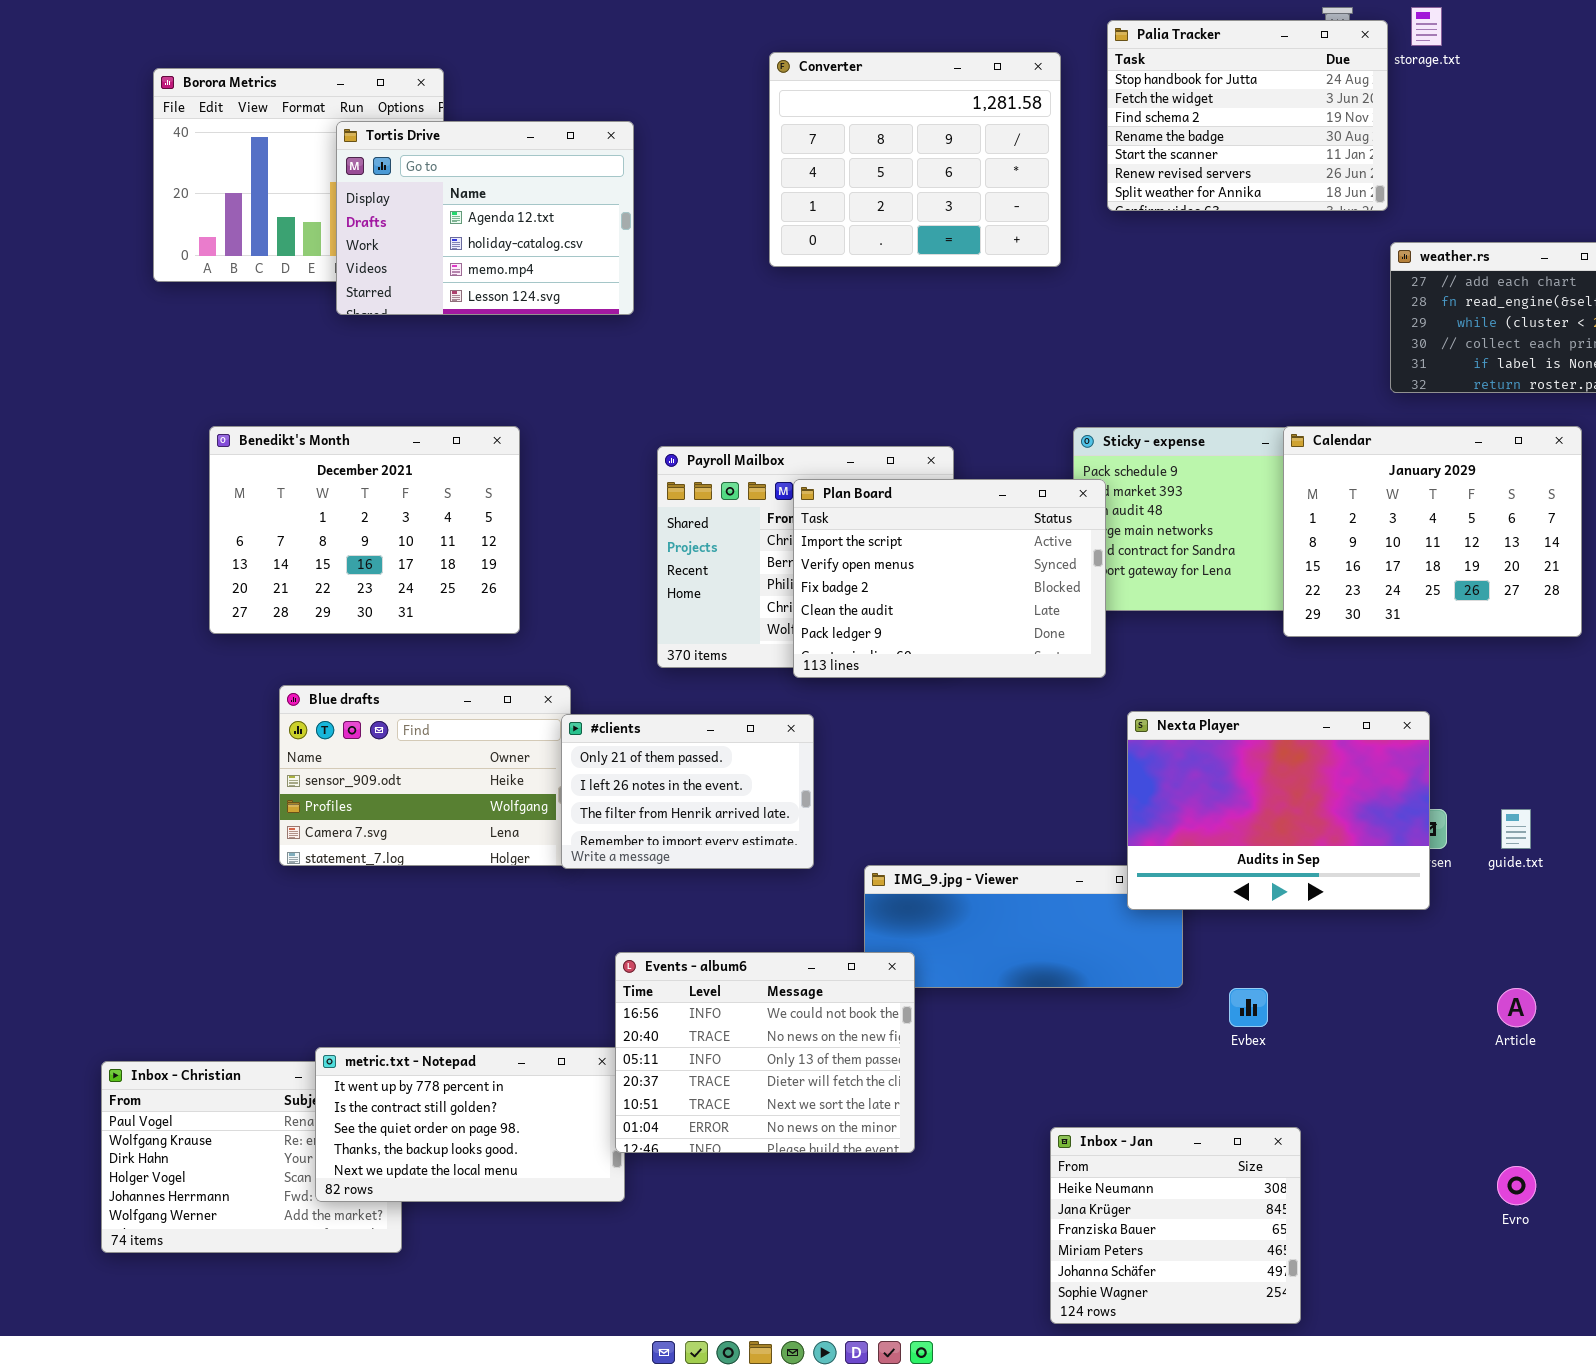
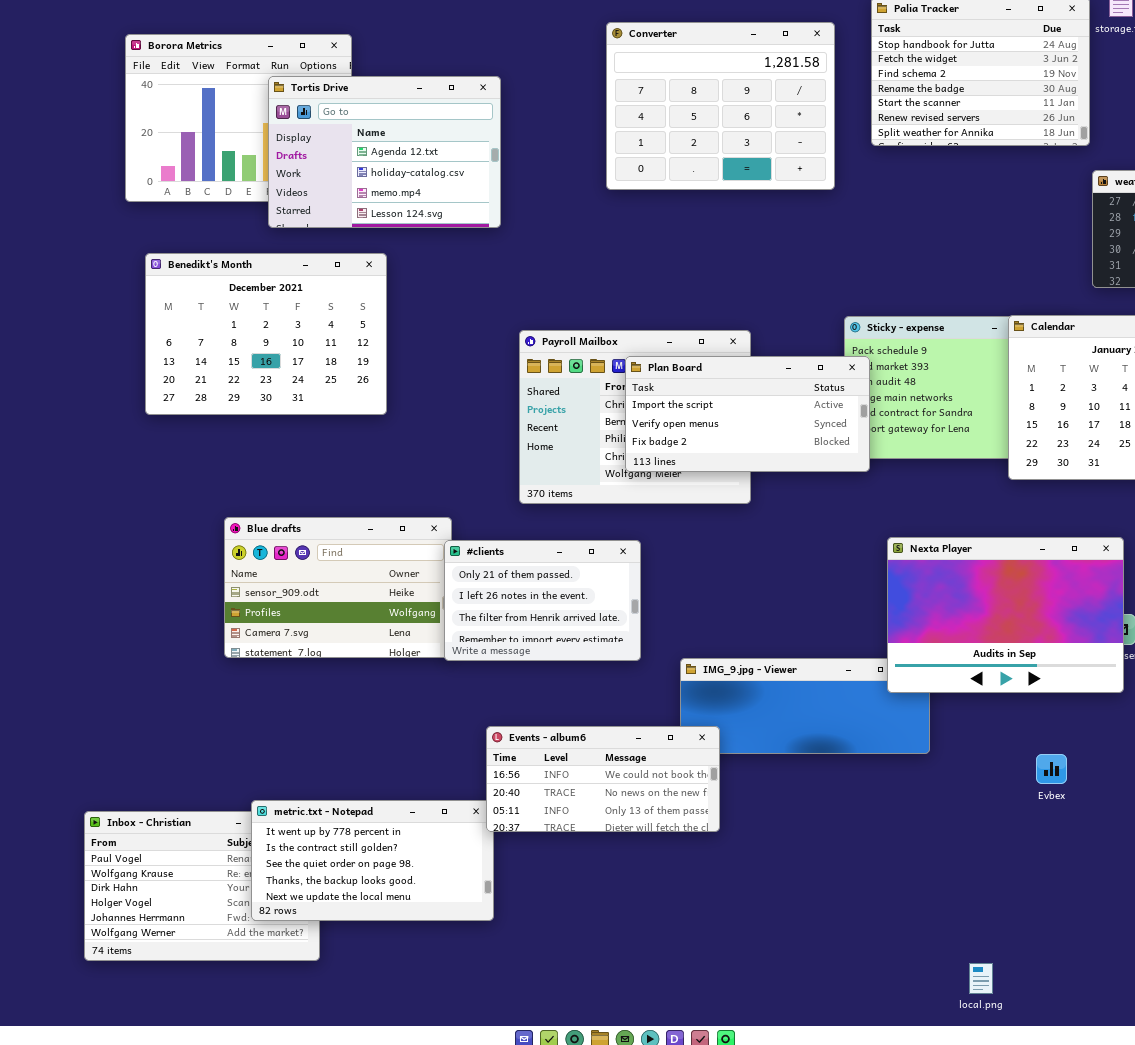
Benedikt's Month: [209,426,520,634] -> [145,253,387,415], moved
Plan Board: [793,479,1106,678] -> [625,356,870,472], resized
Events - album6: [615,952,915,1153] -> [486,726,720,832], resized
Evbex: [1229,988,1268,1027] -> [1036,754,1067,784], moved
Inbox - Jan: [1050,1127,1301,1324] -> none, closed

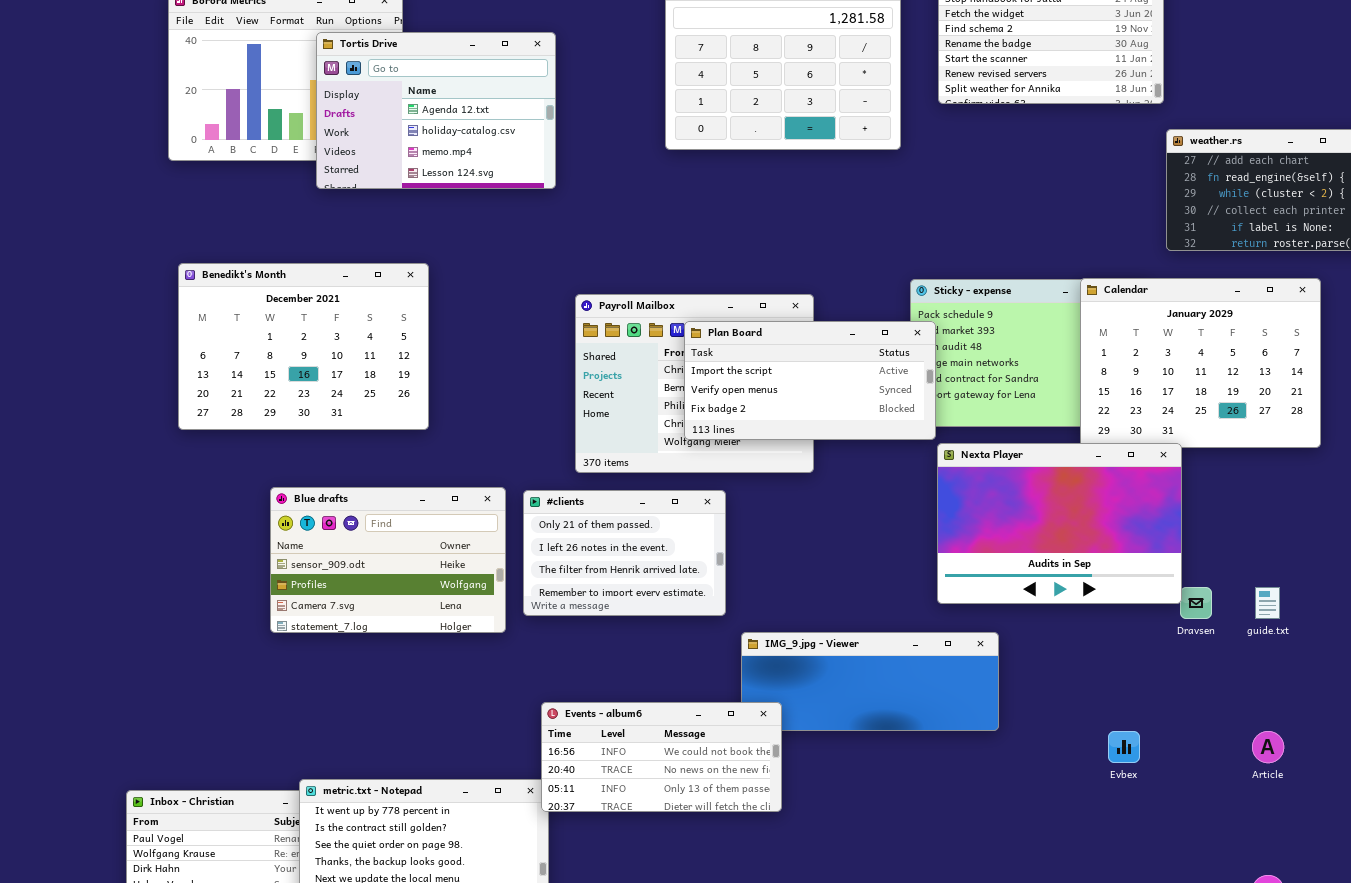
Benedikt's Month: [145,253,387,415] -> [178,263,429,430], moved
Nexta Player: [887,537,1124,693] -> [937,443,1182,604], moved
#clients: [444,540,641,661] -> [523,490,726,616], moved

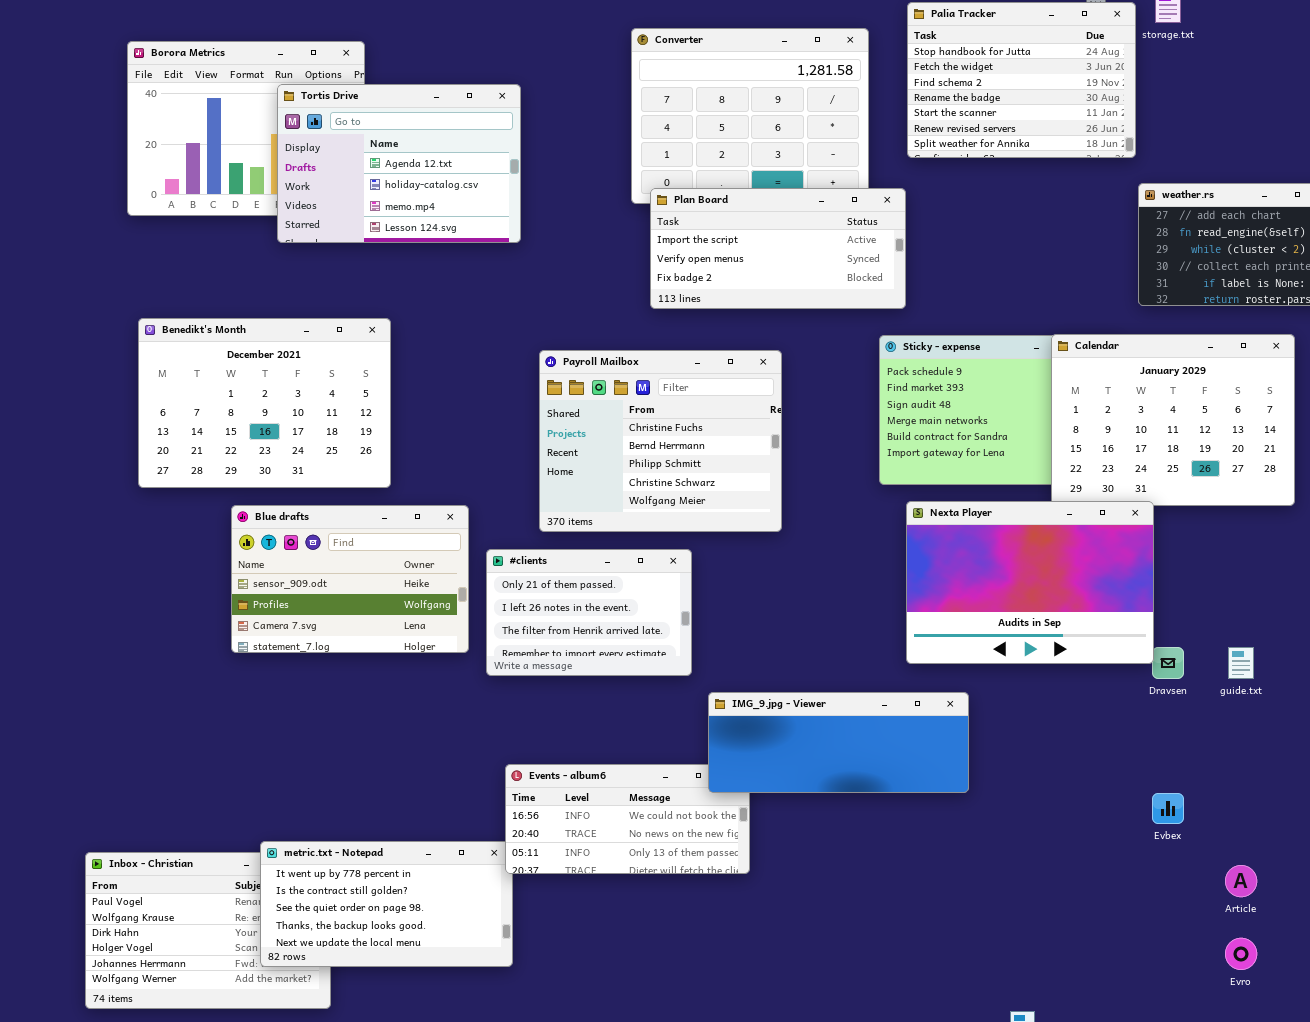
Plan Board: [684,321,936,440] -> [650,188,906,309], moved
Blue drafts: [270,487,506,633] -> [231,505,469,653], moved
IMG_9.jpg - Viewer: [741,632,999,731] -> [708,692,969,793], raised
Evbex: [1108,731,1140,763] -> [1152,793,1184,824], moved
Article: [1252,731,1284,763] -> [1225,865,1257,897], moved

